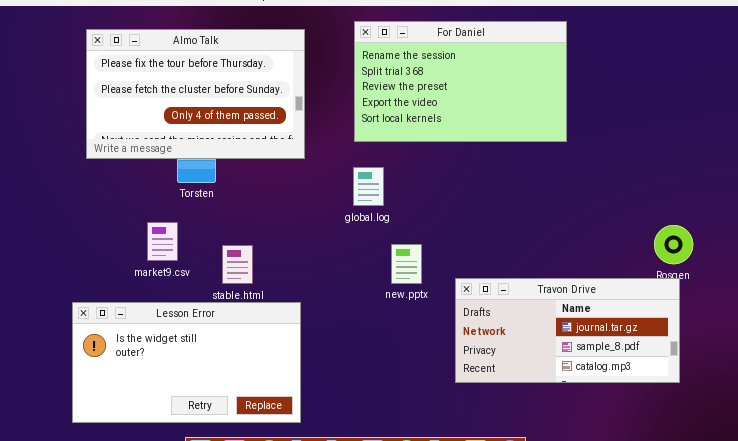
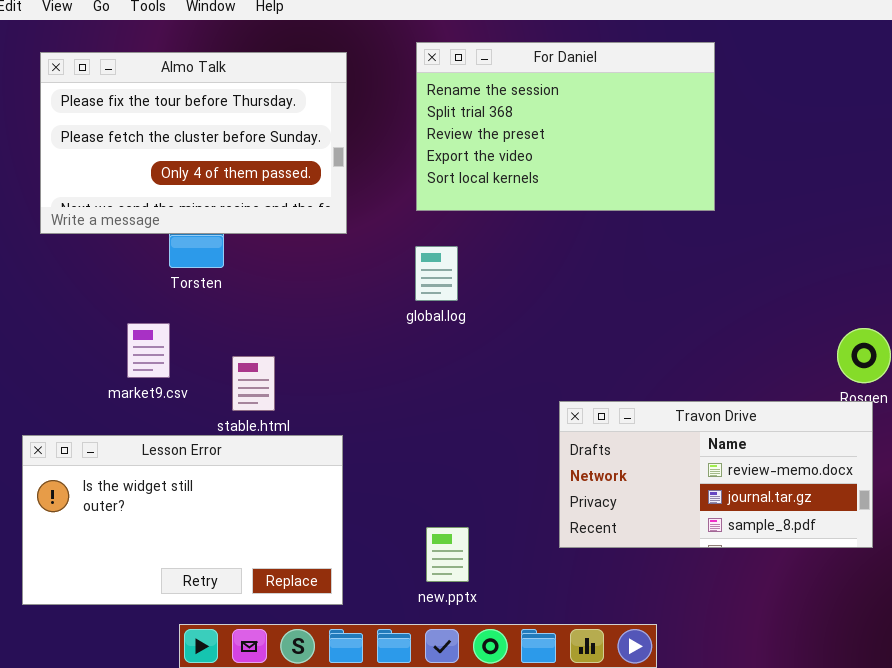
new.pptx: [391,244,422,284] -> [426,527,469,582], moved
Travon Drive: [455,278,680,383] -> [559,401,873,548], scrolled up 1 row

